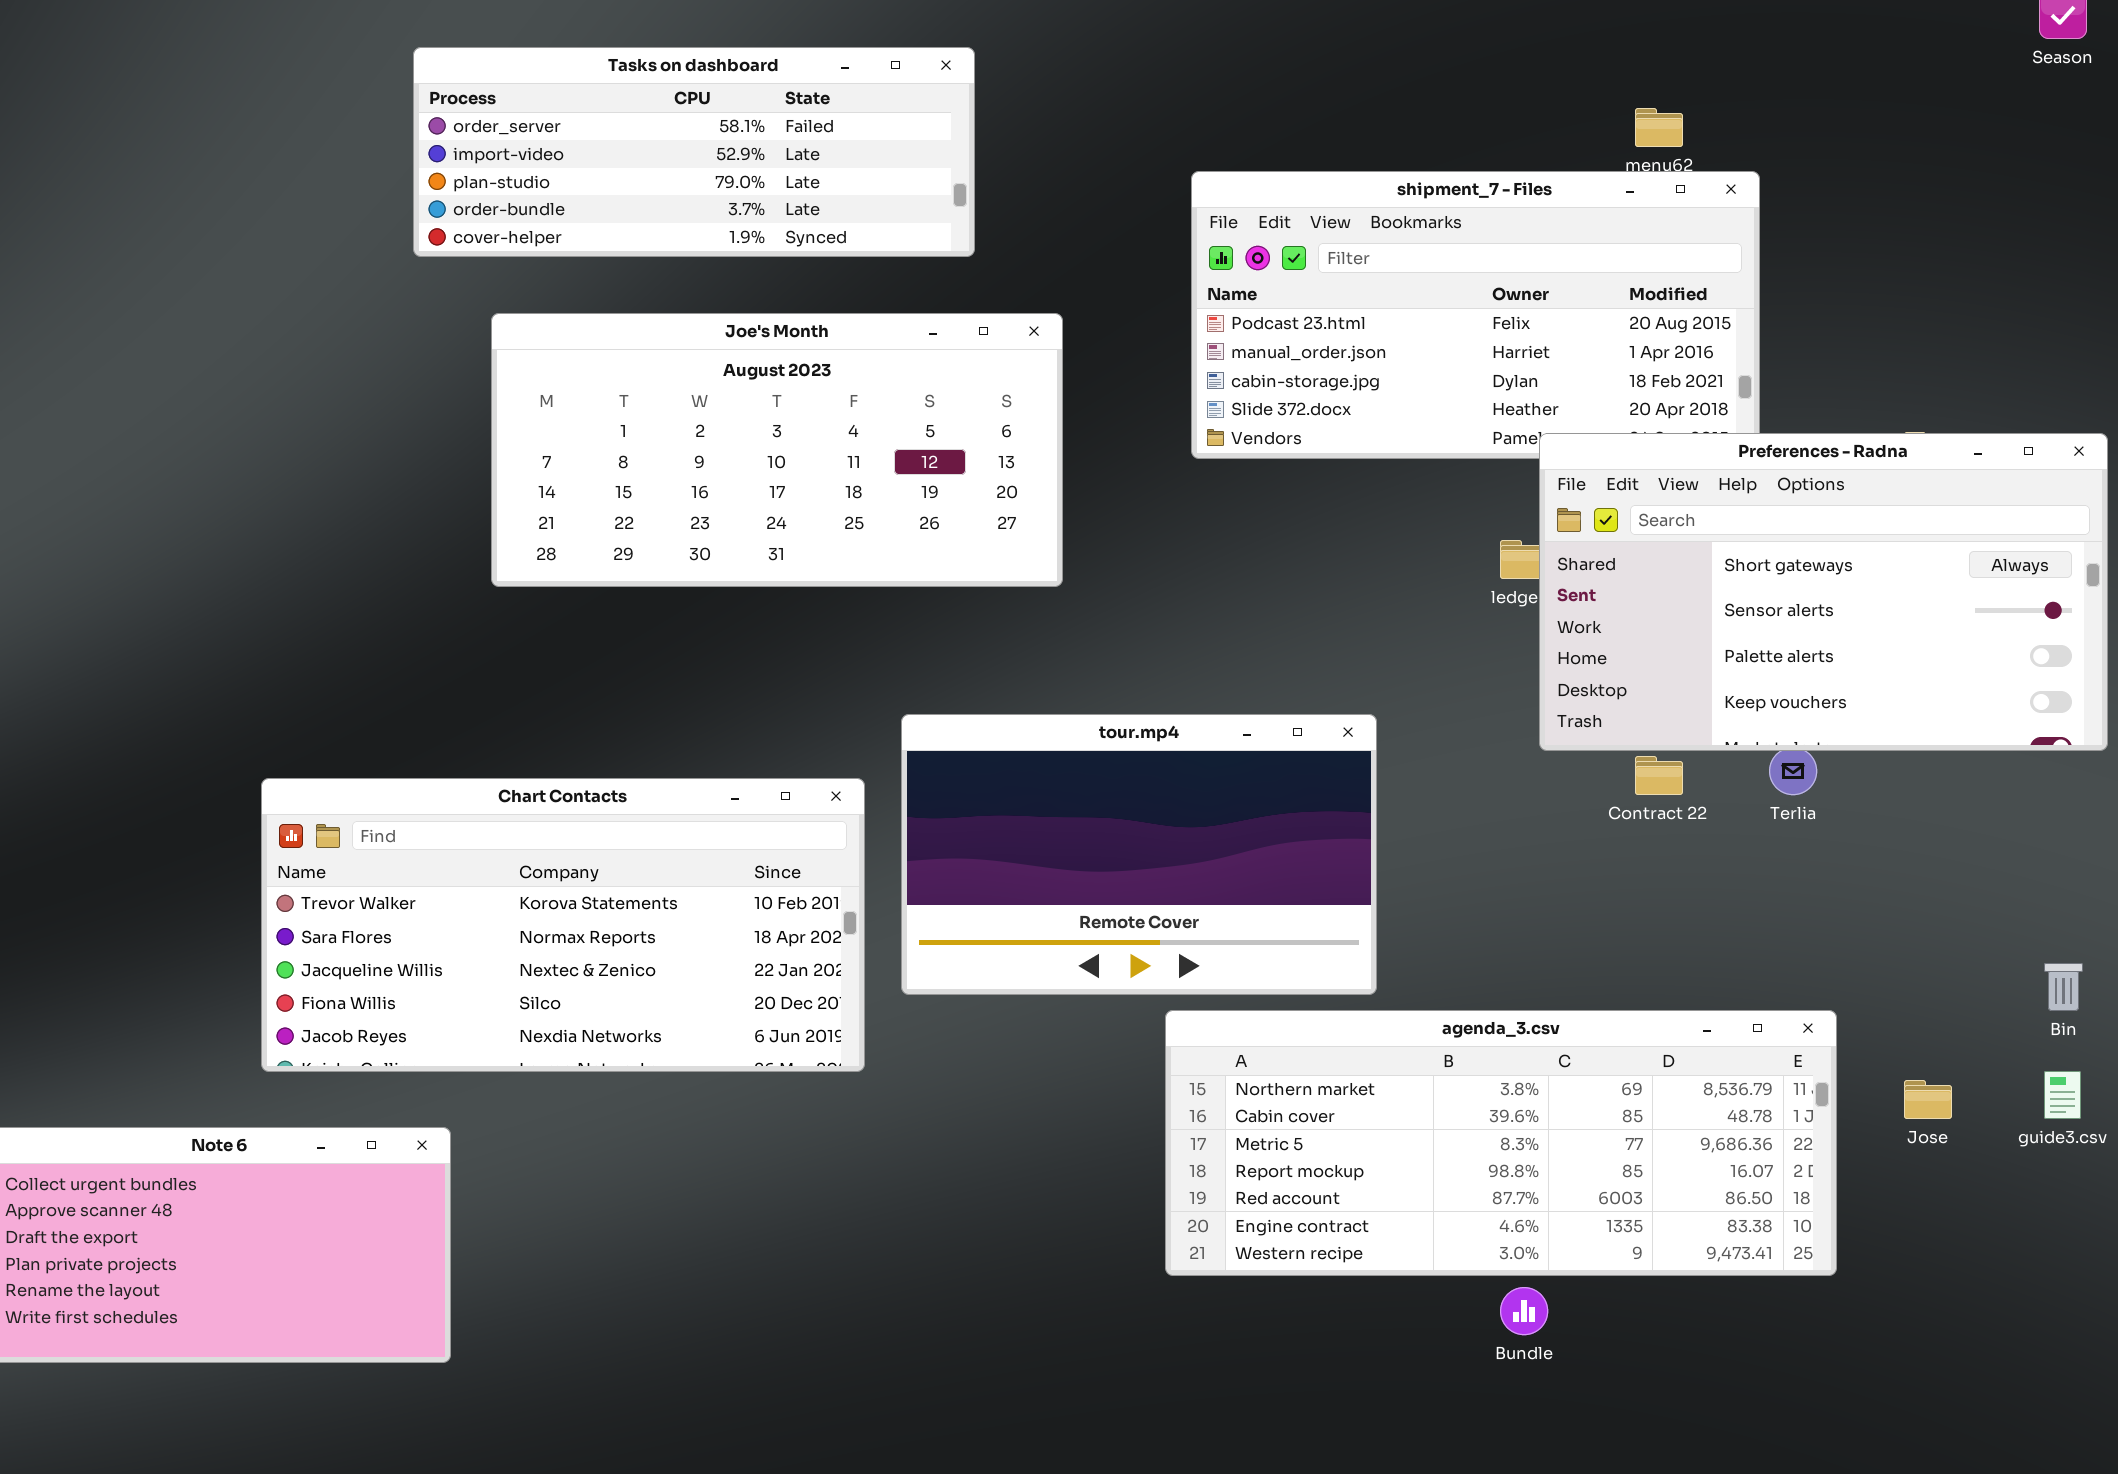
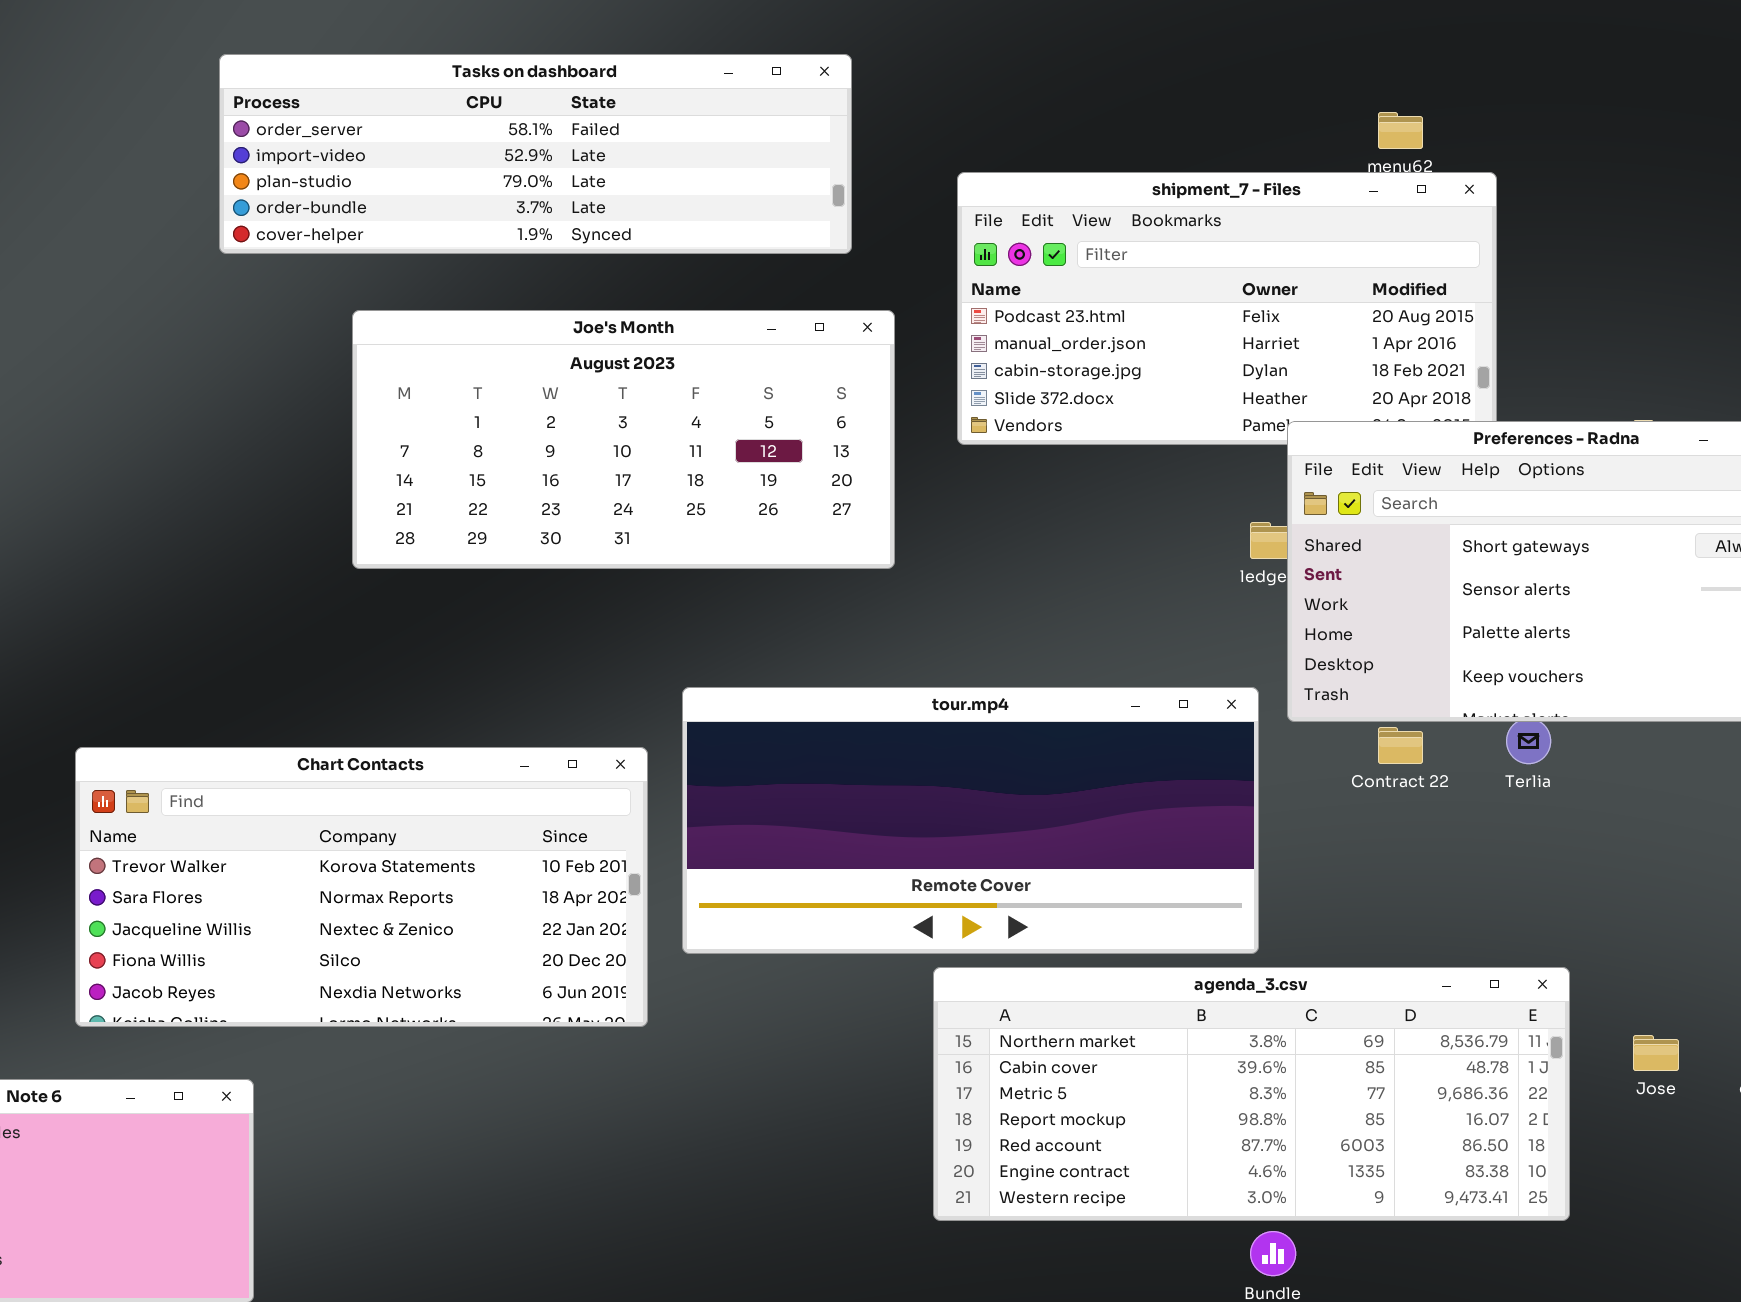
Tasks on dashboard: [413,47,975,257] -> [219,54,852,254], resized
Joe's Month: [491,313,1063,587] -> [352,310,895,569], moved
tour.mp4: [901,714,1377,995] -> [682,687,1259,954], resized

